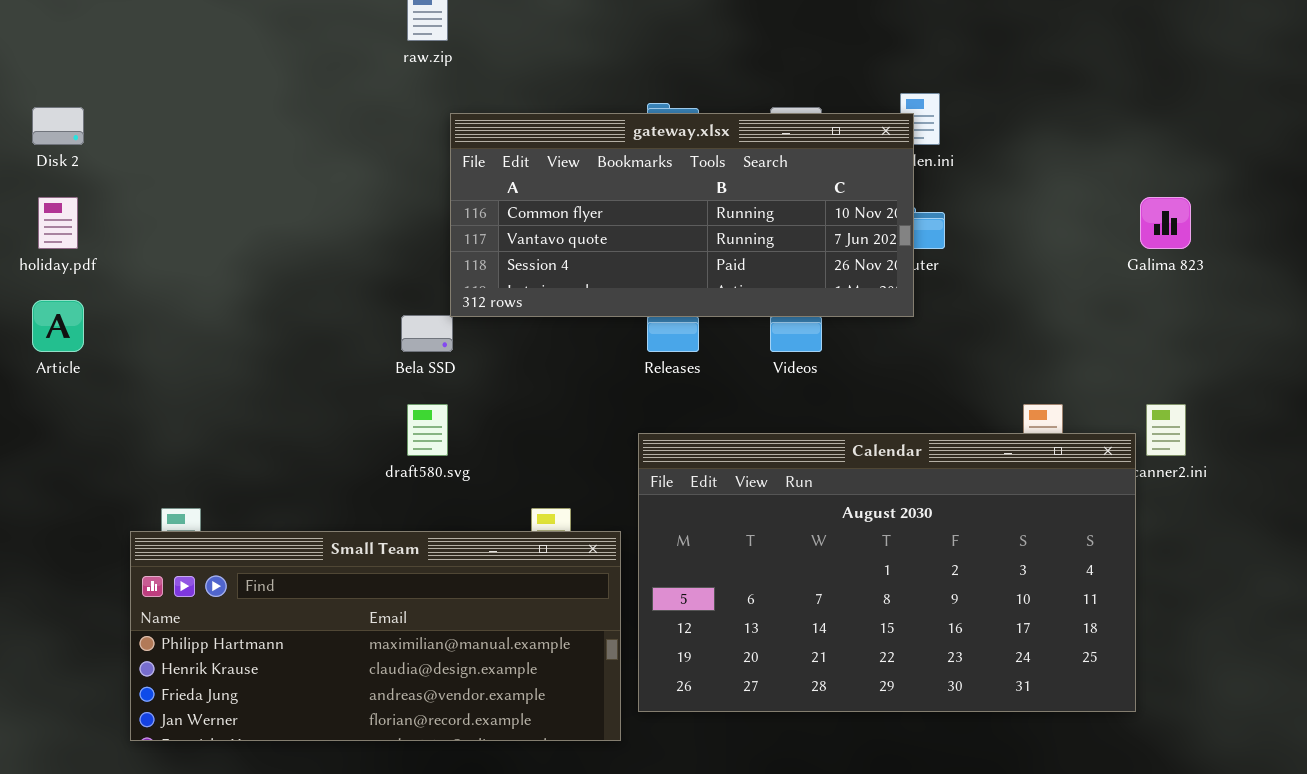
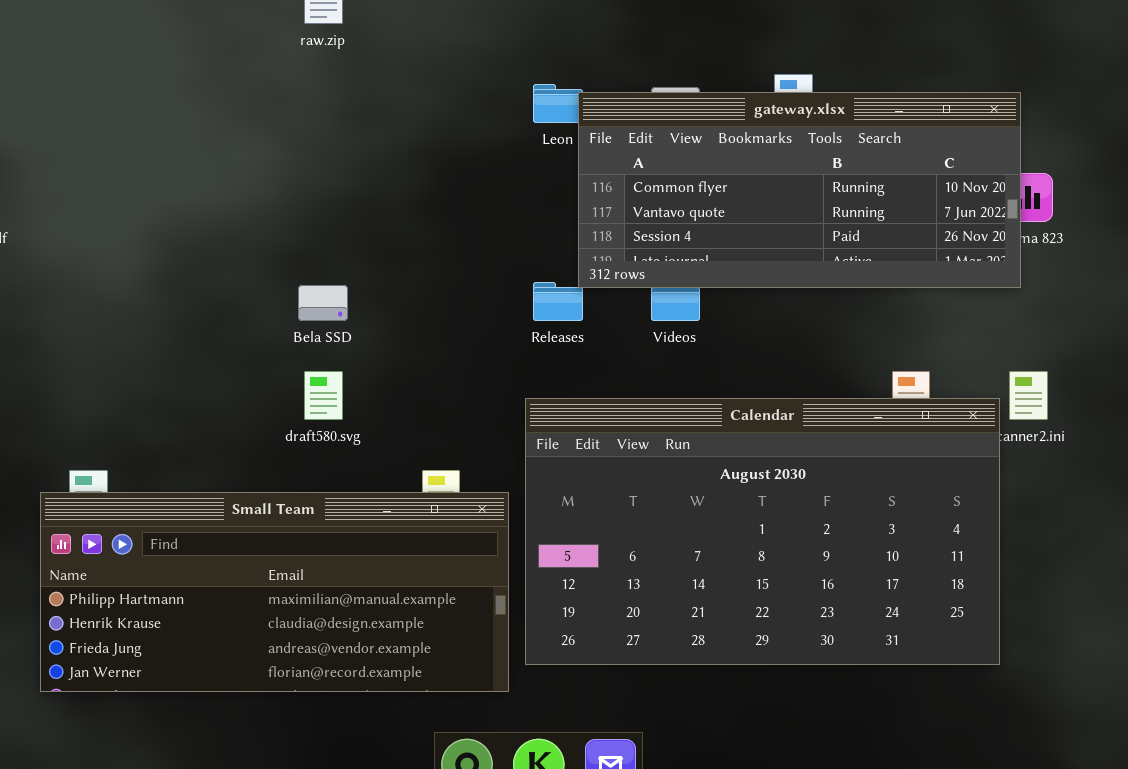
gateway.xlsx: [450,113,914,317] -> [578,92,1021,288], moved

